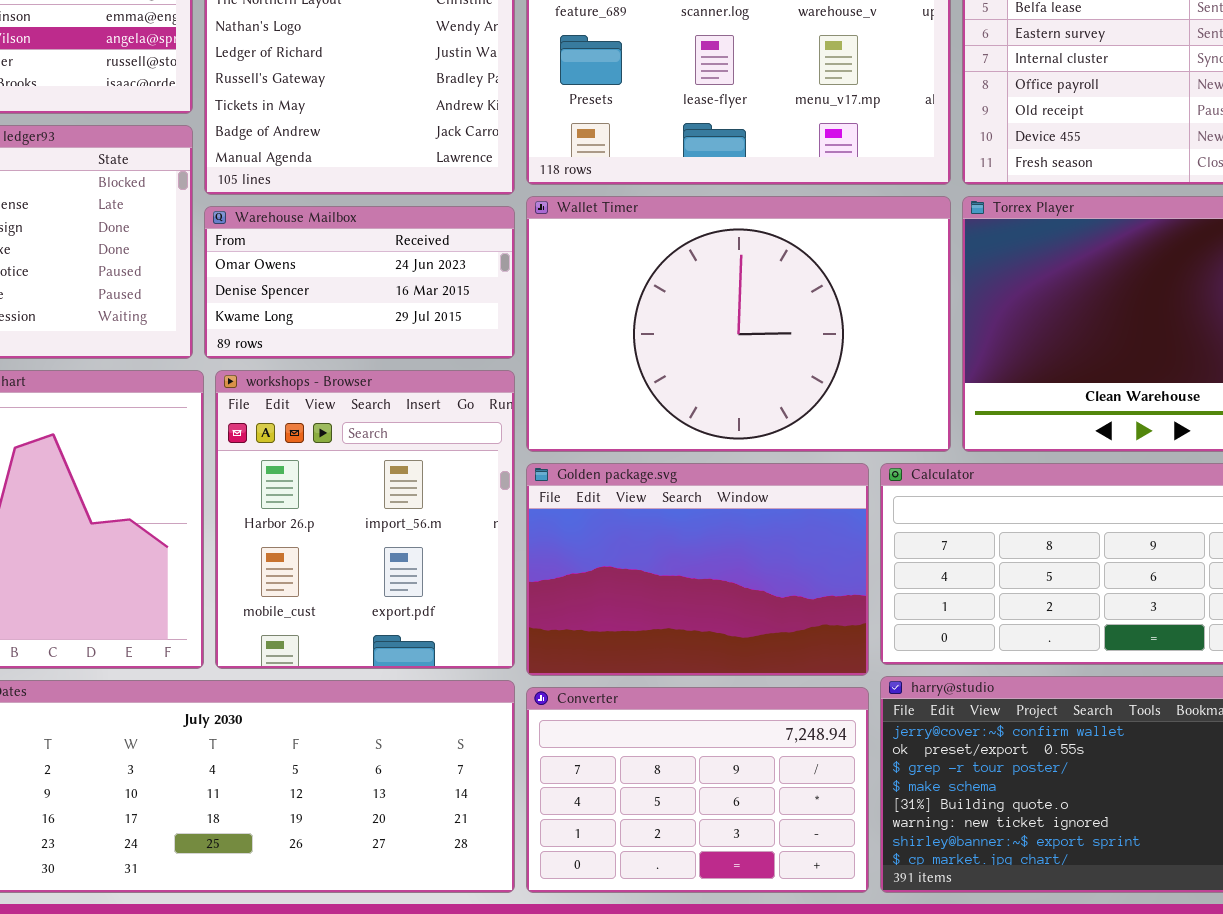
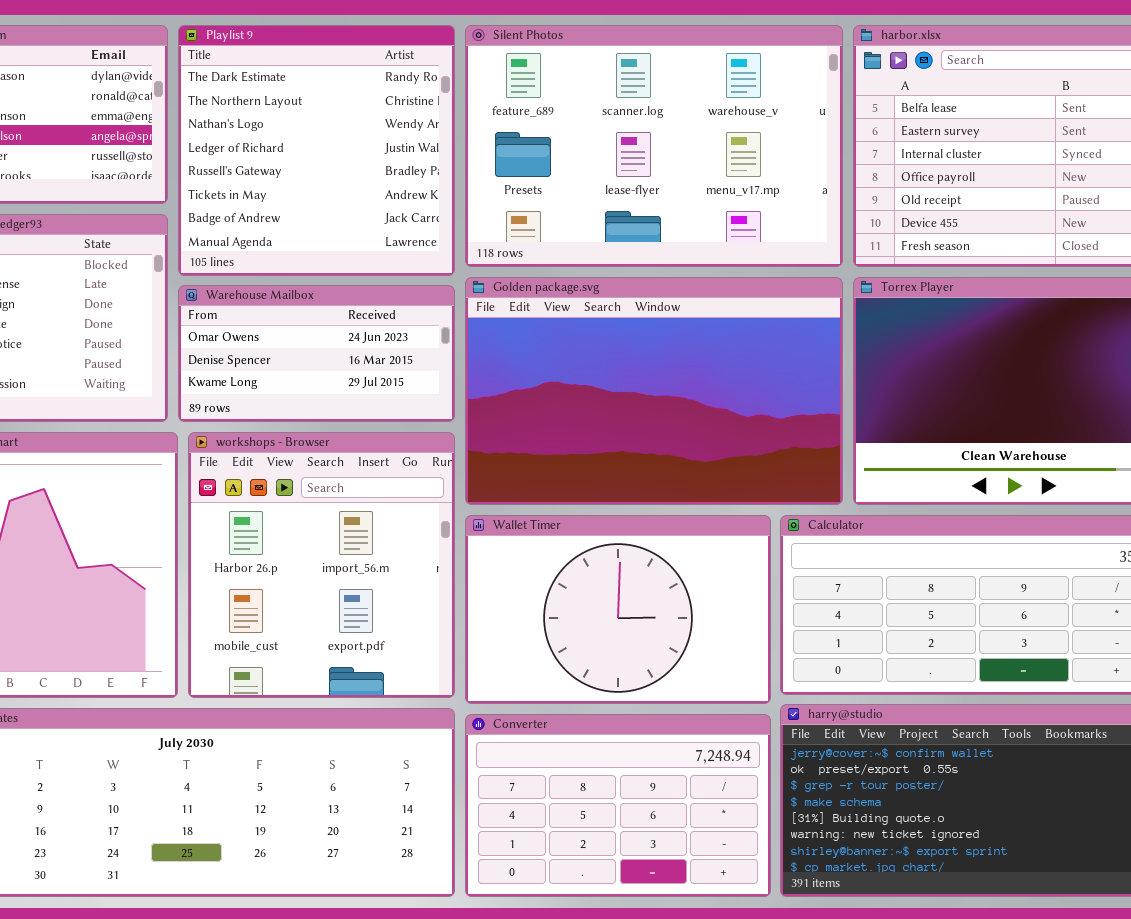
Wallet Timer: [526,196,951,452] -> [465,515,771,704], moved, resized
Golden package.svg: [526,463,869,676] -> [465,277,843,505], moved, resized

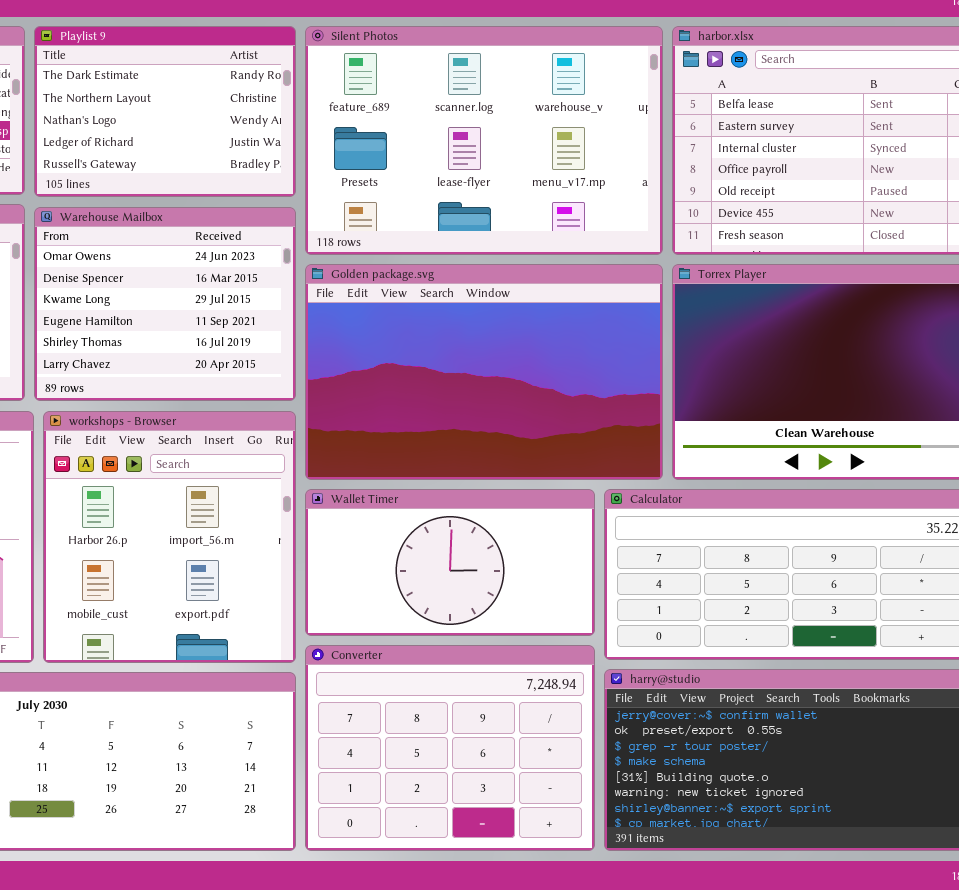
Playlist 9: [178,25,455,276] -> [34,26,296,197], resized
Warehouse Mailbox: [178,285,455,422] -> [34,207,296,401], resized
Wallet Timer: [465,515,771,704] -> [305,489,595,636], resized
Converter: [465,714,771,897] -> [305,645,595,851], resized

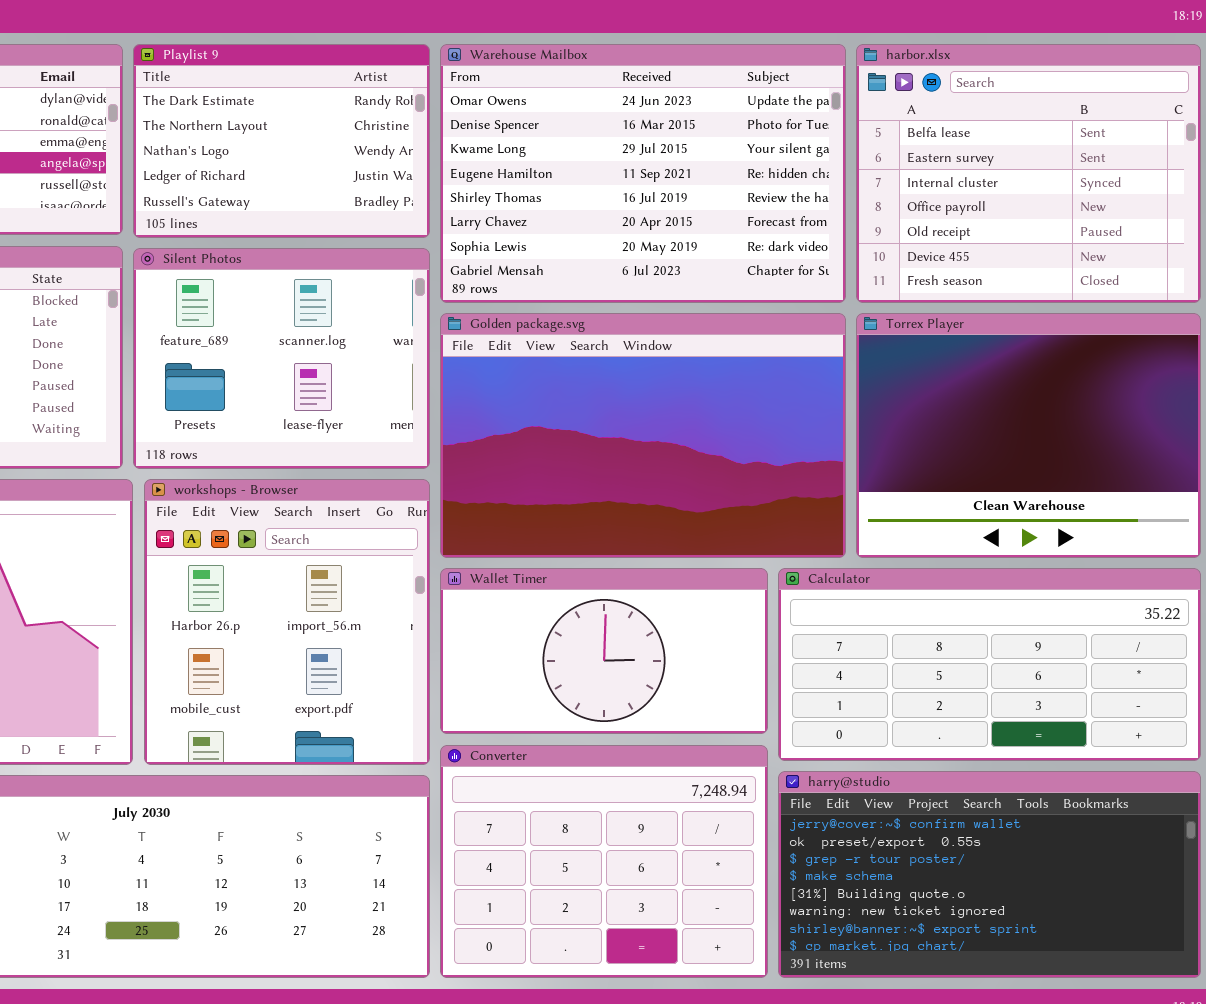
Silent Photos: [305,26,663,255] -> [133,248,430,469], moved, resized
Warehouse Mailbox: [34,207,296,401] -> [440,44,846,303], moved, resized

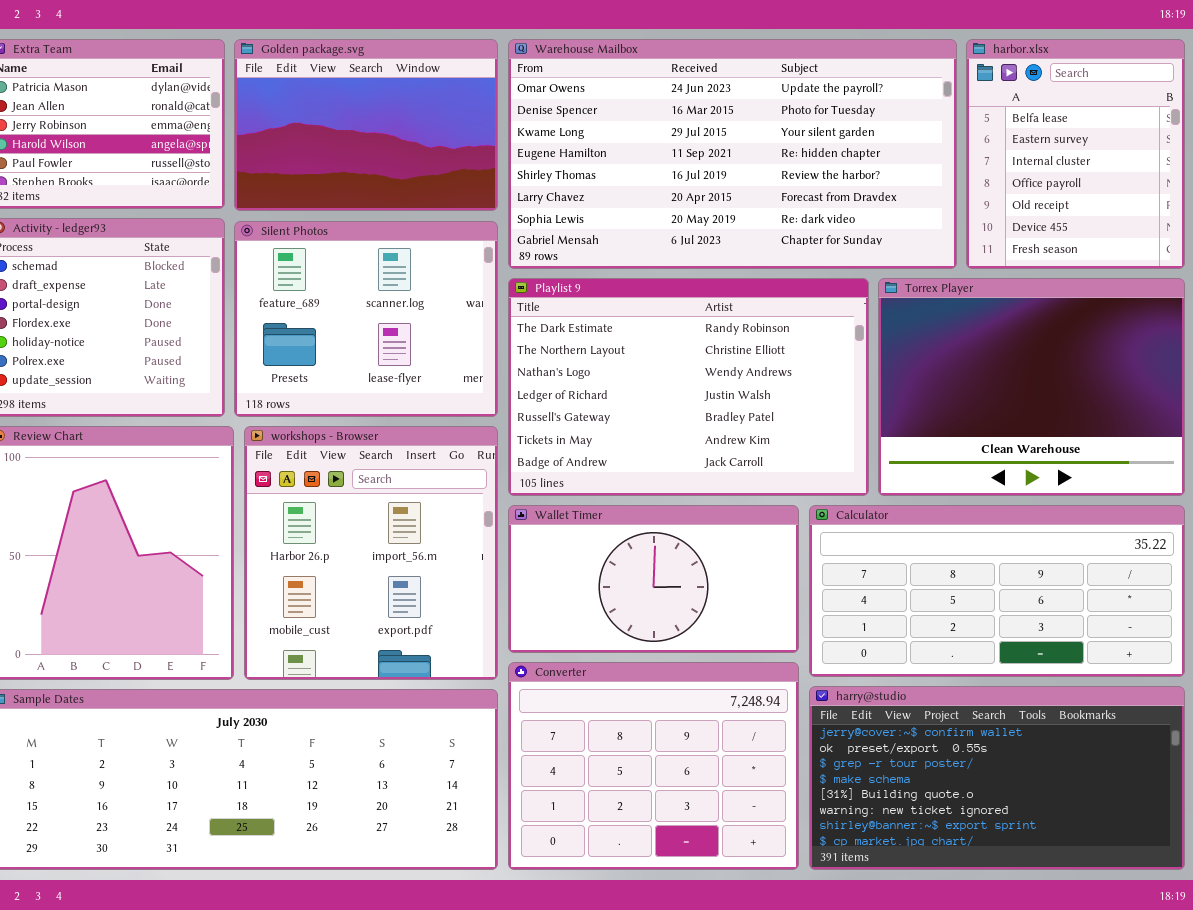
Playlist 9: [133,44,430,238] -> [508,278,869,496], moved, resized
Warehouse Mailbox: [440,44,846,303] -> [508,39,957,269], resized
harbor.xlsx: [856,44,1201,303] -> [966,39,1185,269], resized
Golden package.svg: [440,313,846,558] -> [234,39,498,211], moved, resized

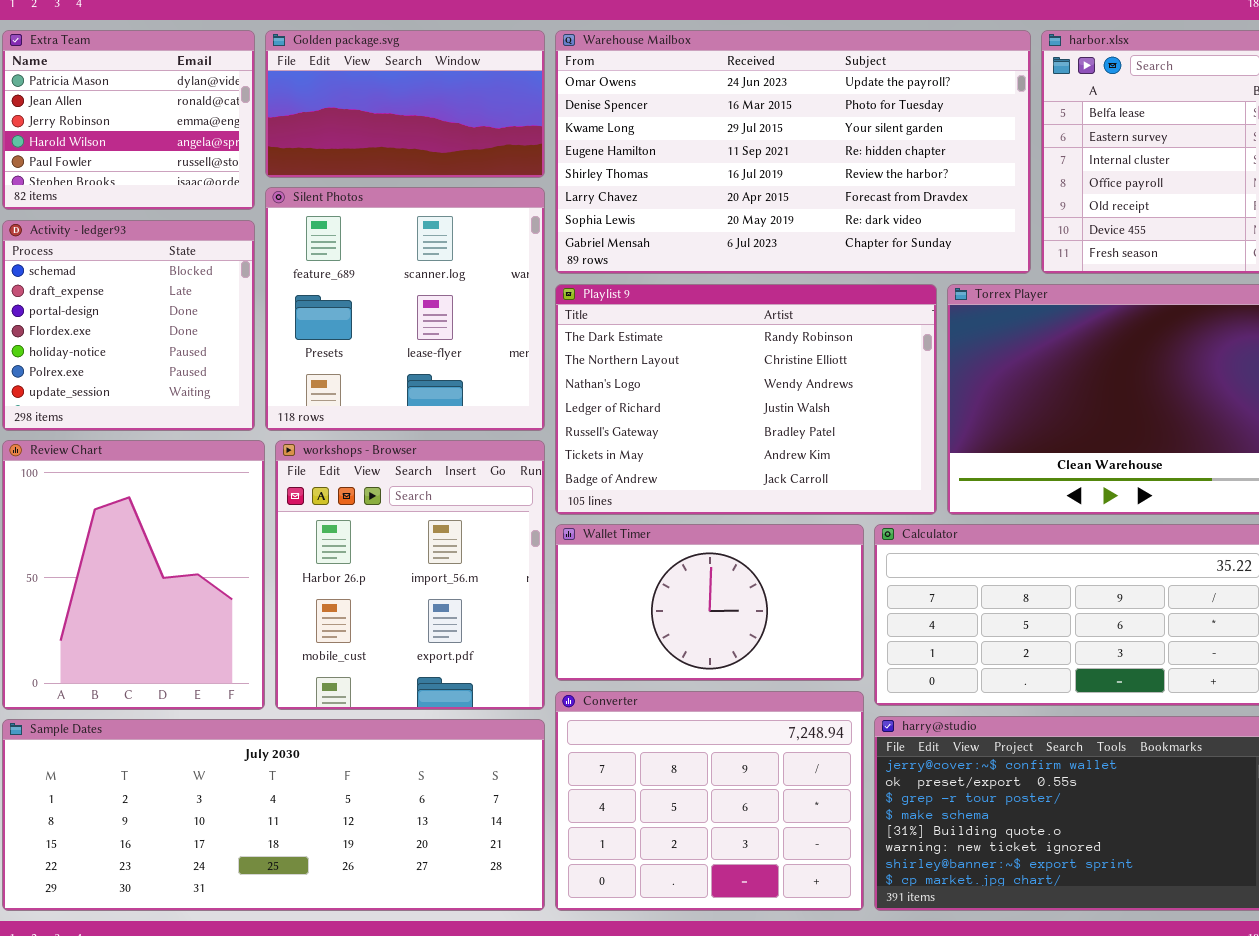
Golden package.svg: [234,39,498,211] -> [265,30,545,178], resized
Silent Photos: [234,221,498,417] -> [265,187,545,431], resized

